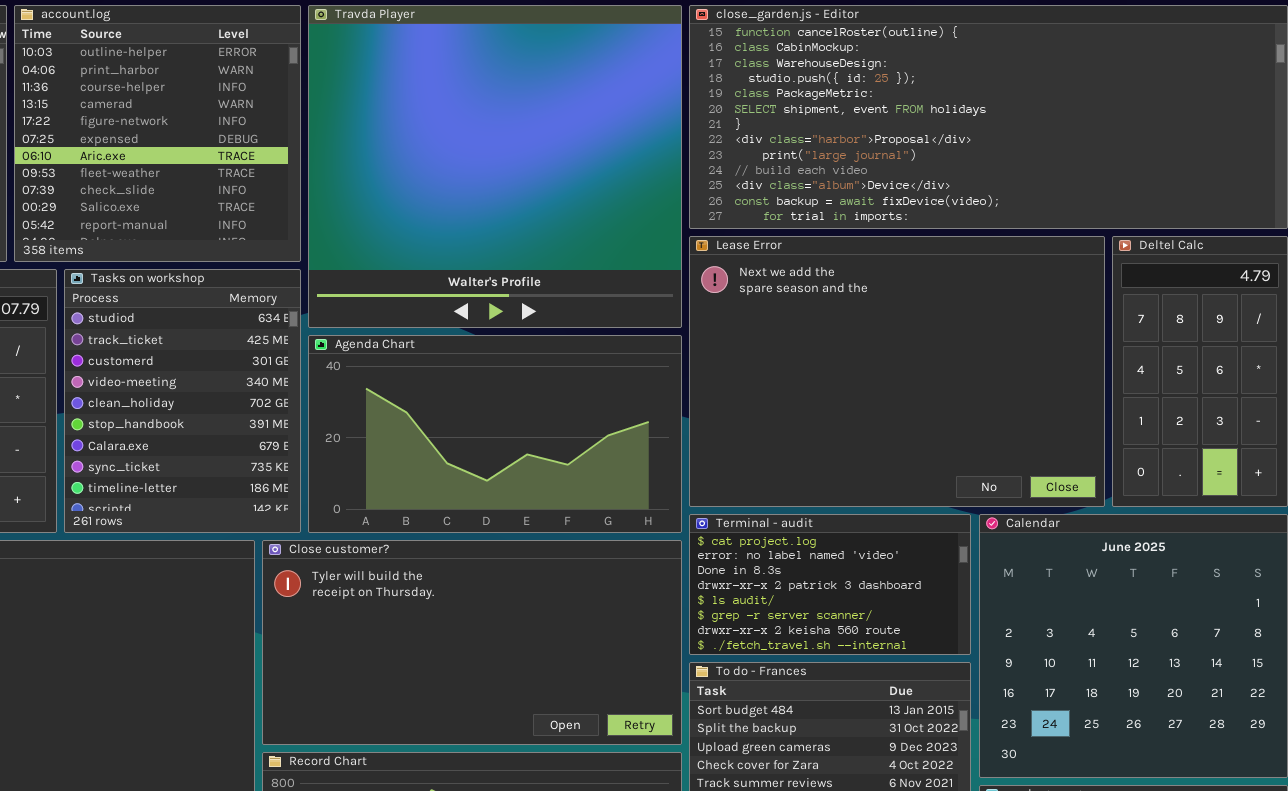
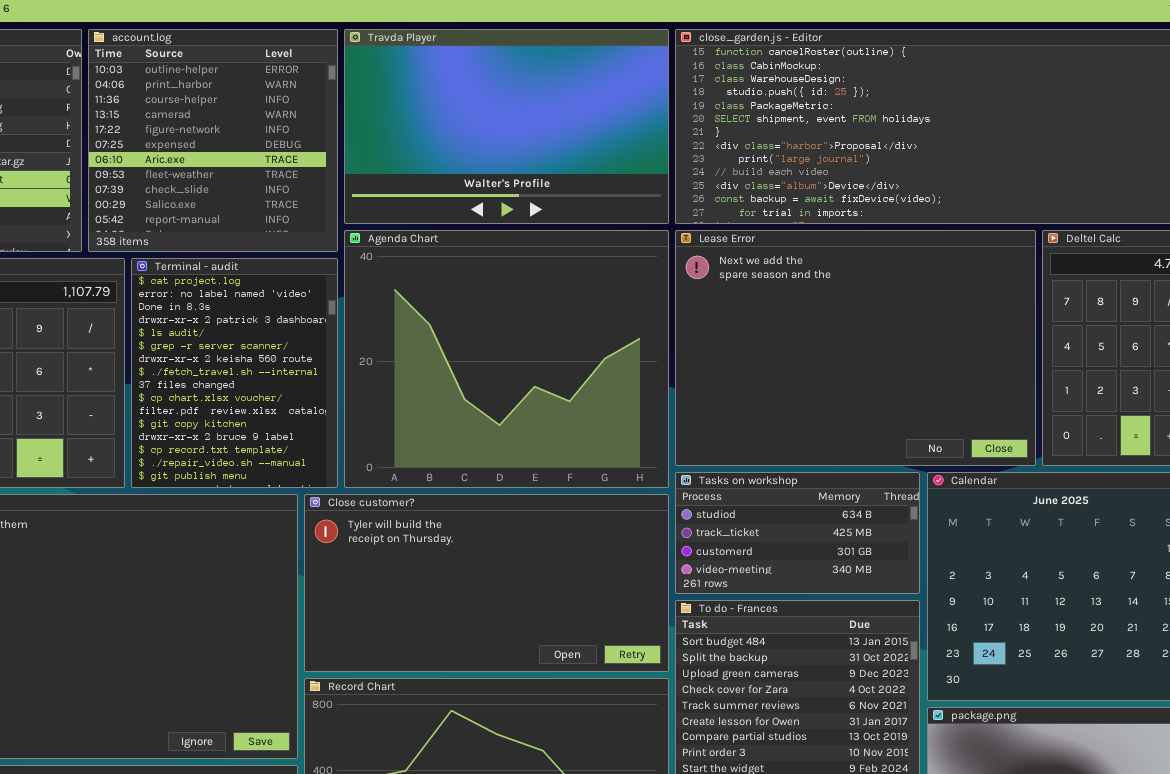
Travda Player: [308,5,682,328] -> [344,29,669,224], resized
Tasks on workshop: [64,269,301,533] -> [675,472,920,594], moved, resized
Agenda Chart: [308,335,682,533] -> [344,230,669,488], resized
Terminal - audit: [689,514,971,655] -> [131,258,338,488], moved, resized

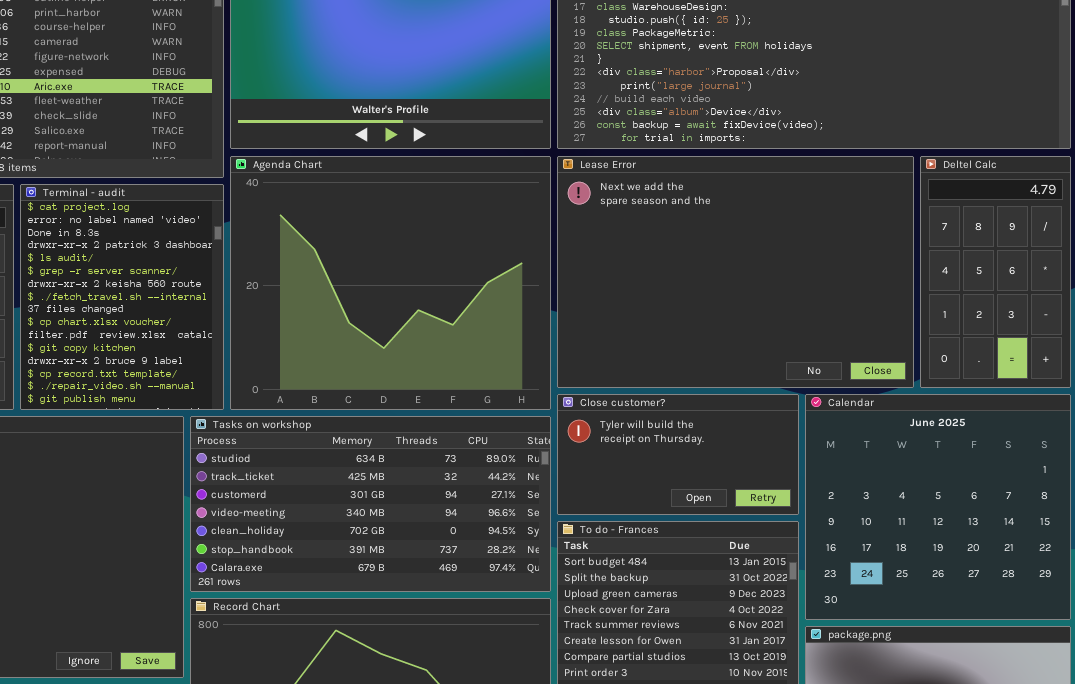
Tasks on workshop: [675,472,920,594] -> [190,416,551,592], moved, resized
Close customer?: [304,494,669,672] -> [557,394,799,515], moved, resized

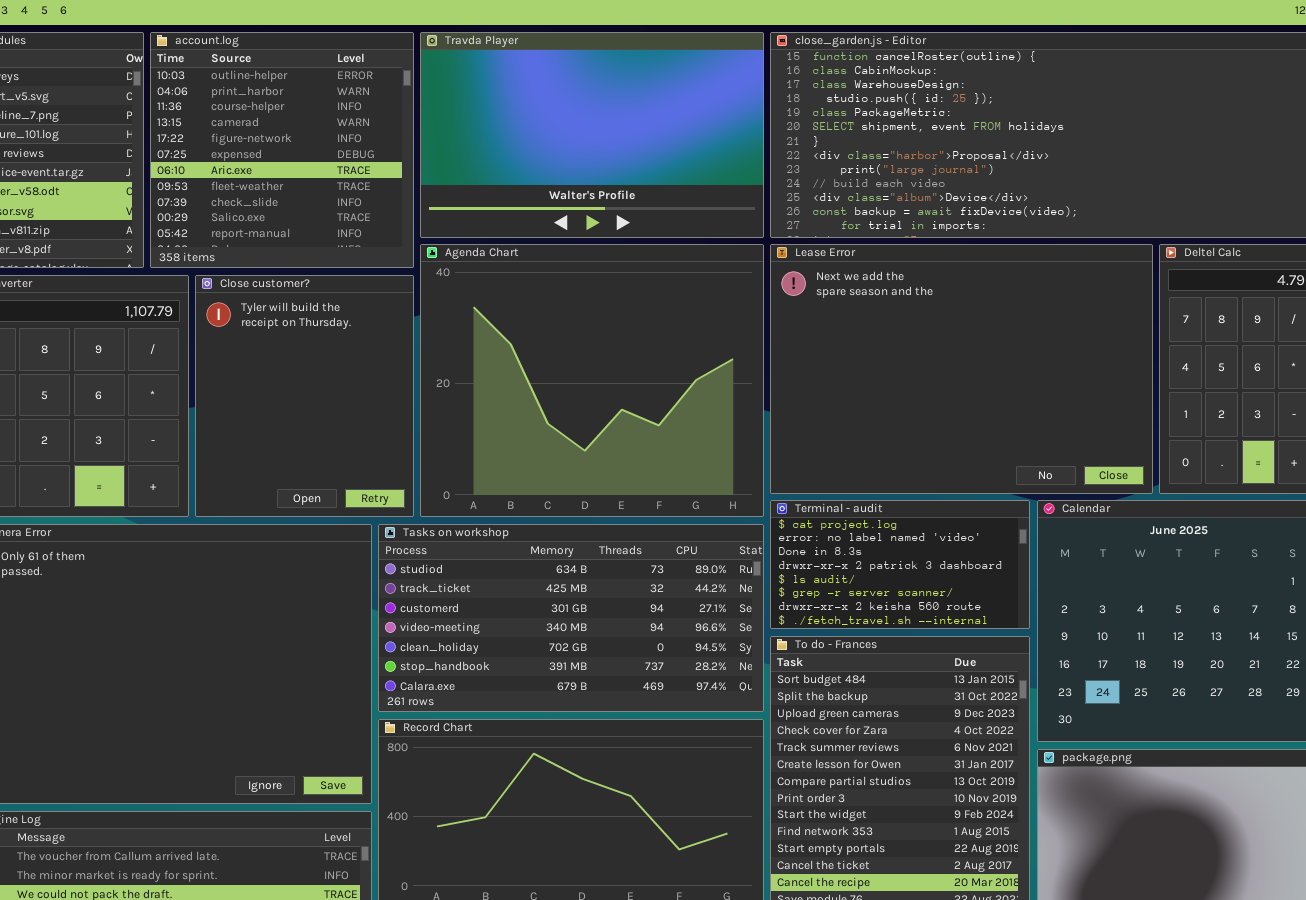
Terminal - audit: [20,184,224,410] -> [770,500,1030,629], moved, resized
Close customer?: [557,394,799,515] -> [195,275,414,517], moved, resized

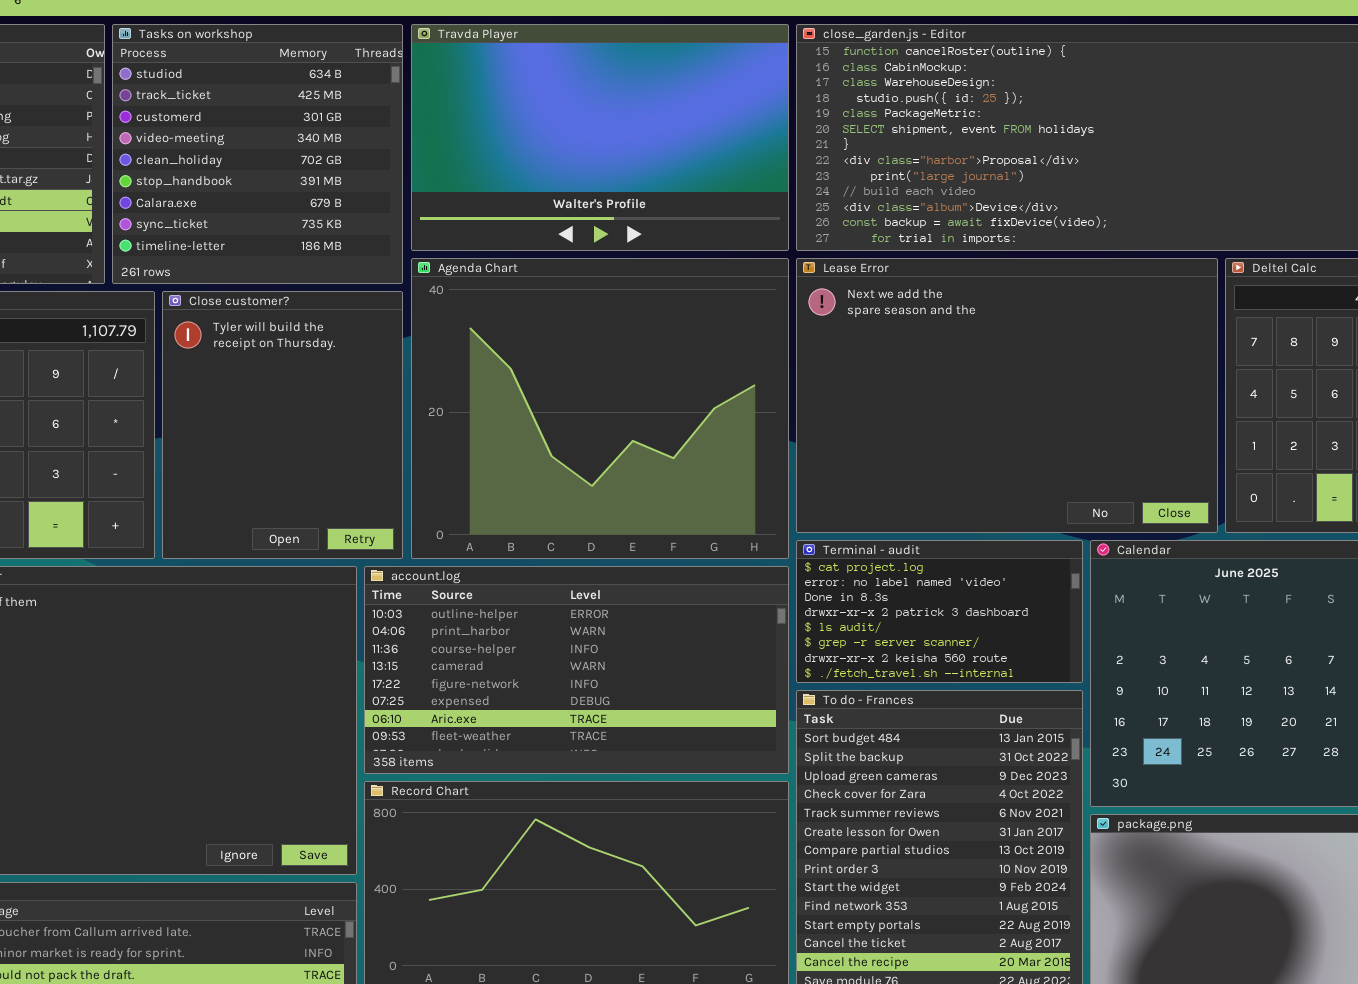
account.log: [150,32,414,268] -> [364,566,789,774], moved, resized
Tasks on workshop: [378,524,764,712] -> [112,24,403,284], moved, resized

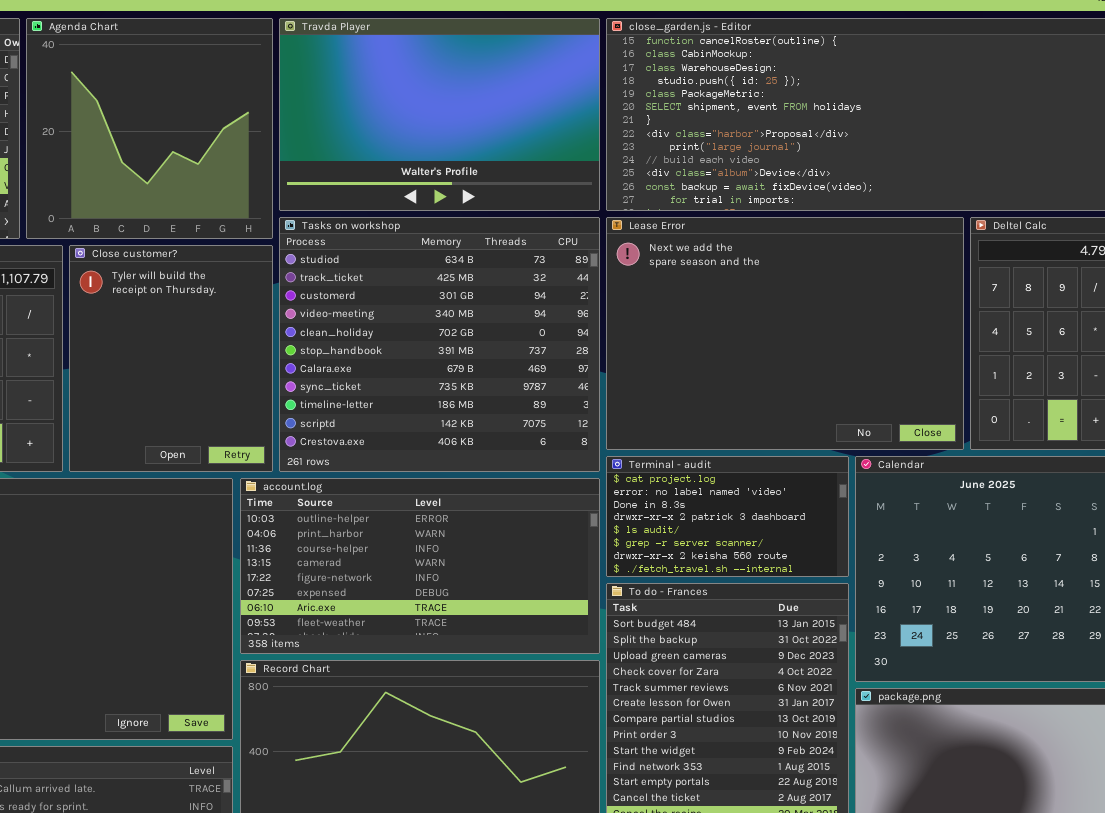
Tasks on workshop: [112,24,403,284] -> [279,217,600,472], moved, resized
Agenda Chart: [411,258,789,559] -> [26,18,273,239], moved, resized

